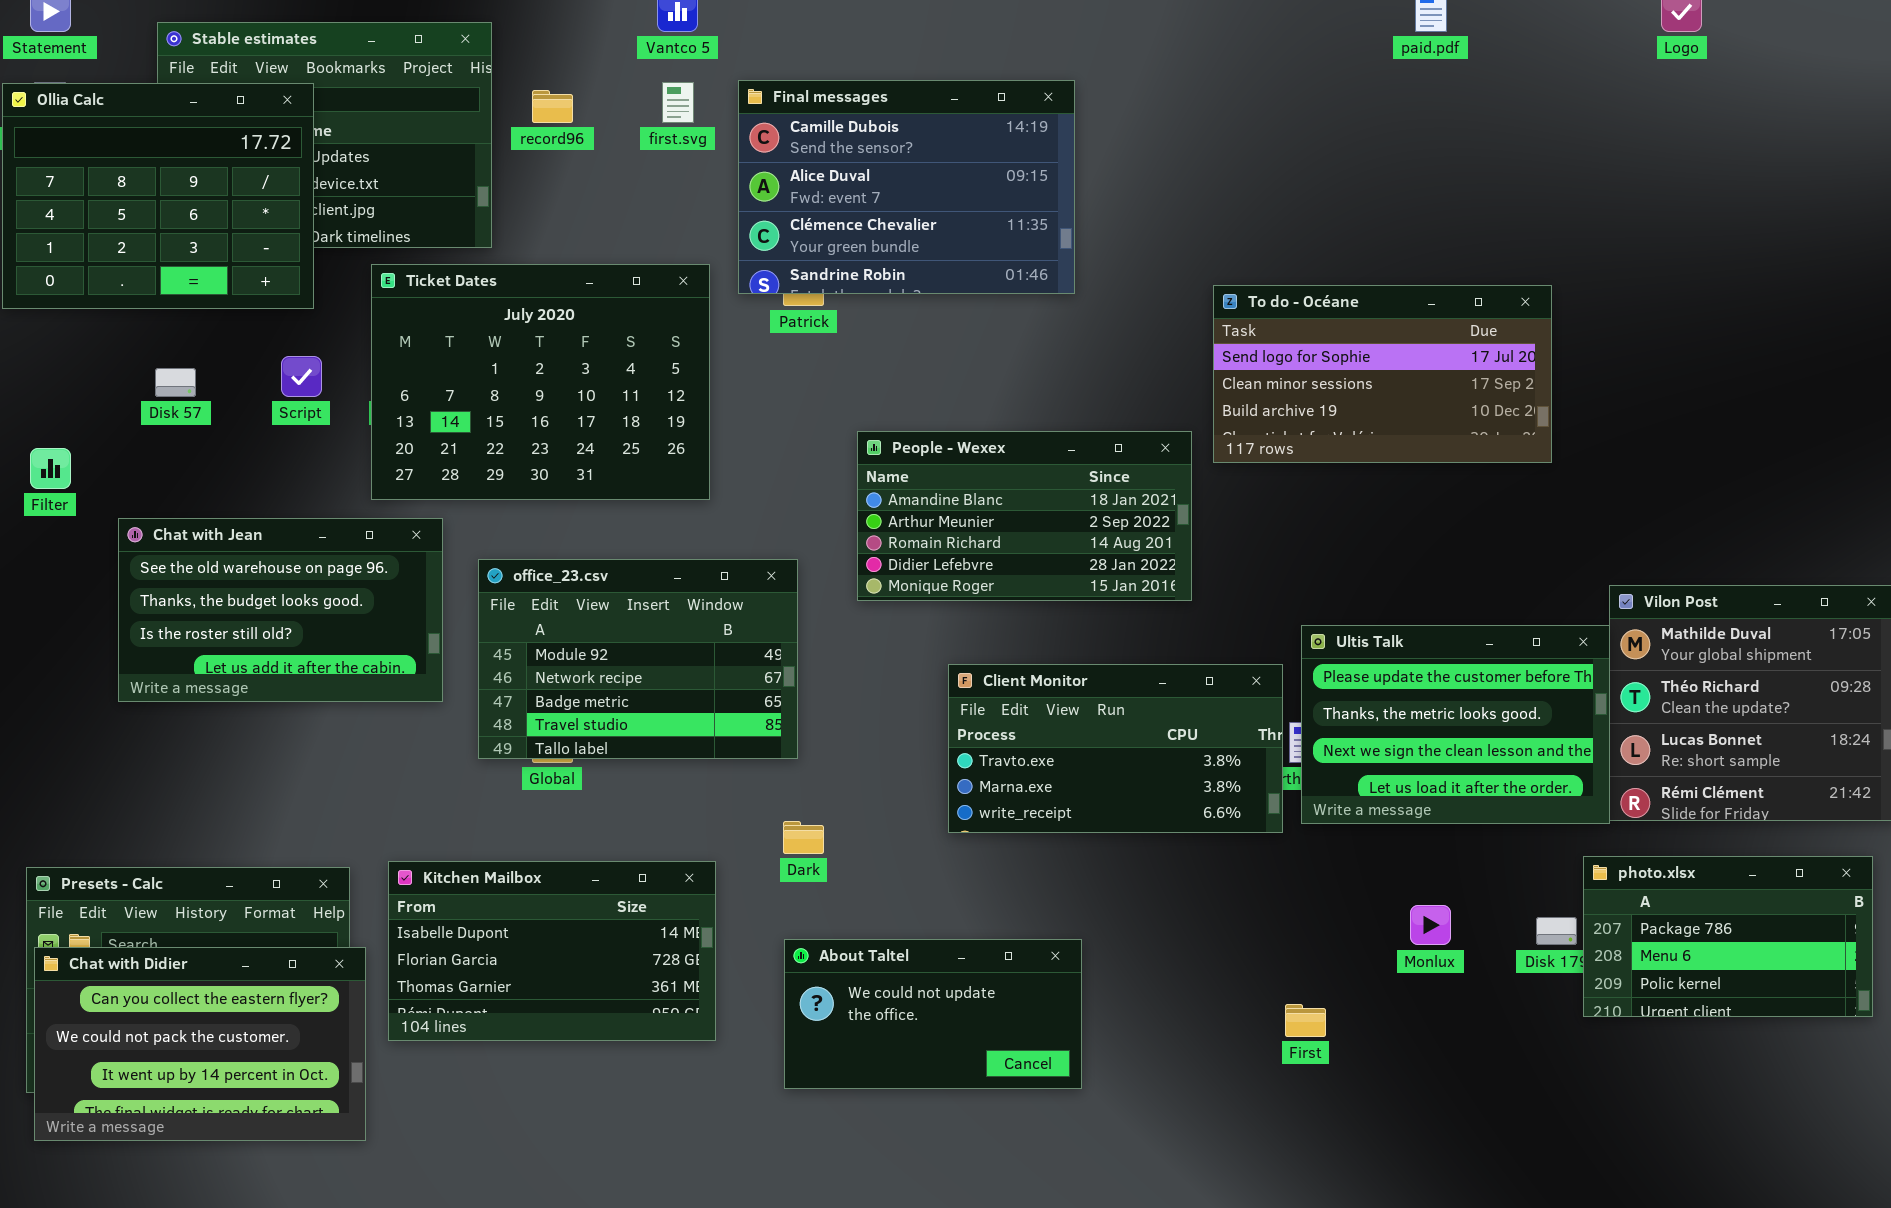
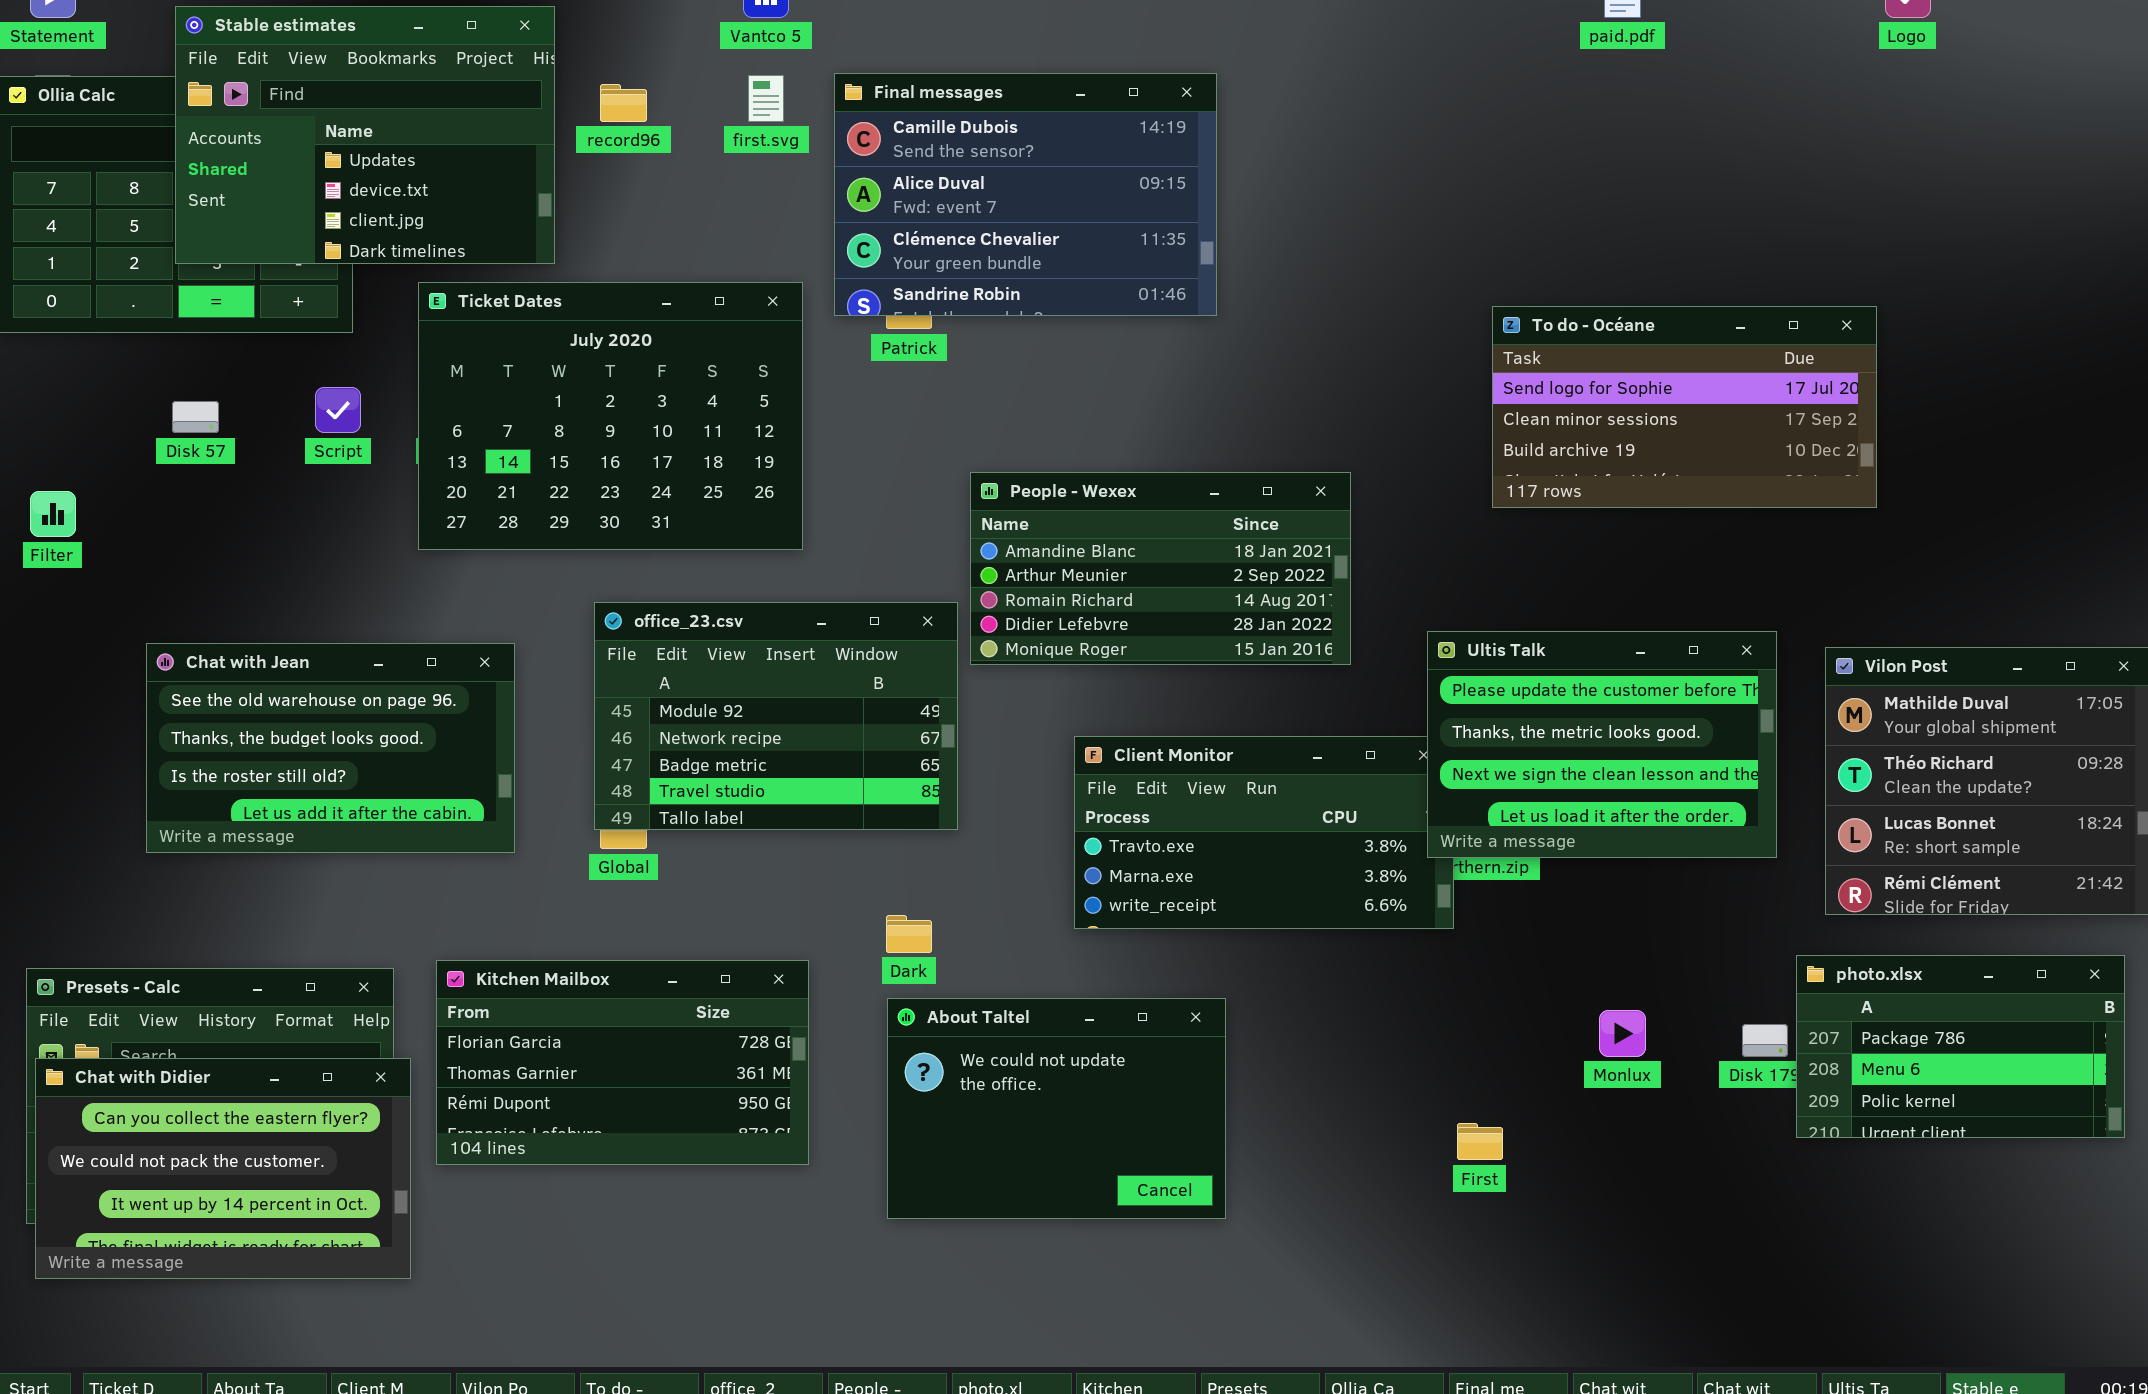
Stable estimates: [157,22,492,248] -> [175,6,555,264], raised
To do - Océane: [1213,285,1552,463] -> [1492,306,1877,508], moved
Chat with Jean: [118,518,443,702] -> [146,643,515,853], moved
office_23.csv: [478,559,798,759] -> [594,602,958,830], moved
Ultis Talk: [1301,625,1610,824] -> [1427,631,1777,858], moved
Kitchen Mailbox: [388,861,716,1041] -> [436,960,809,1165], scrolled down 1 row
About Taltel: [784,939,1082,1089] -> [887,998,1226,1219], resized

